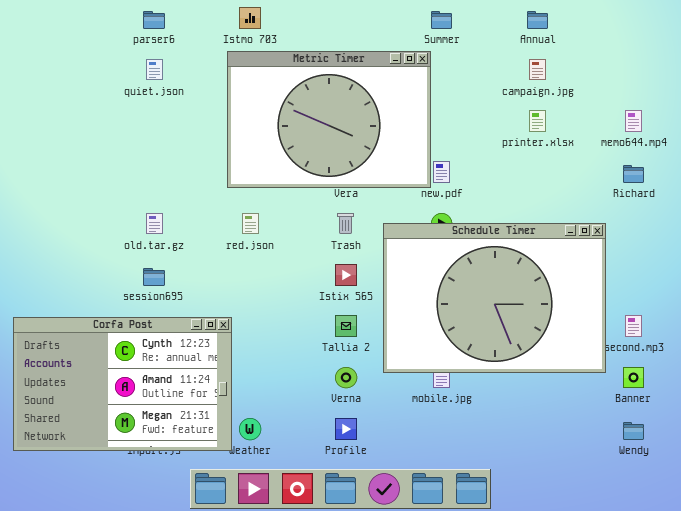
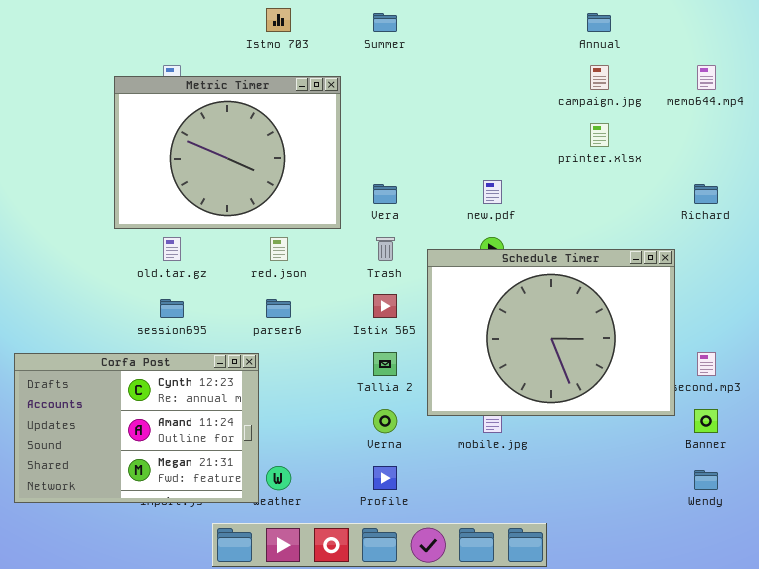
parser6: [143,11,165,29] -> [266,299,291,318], moved
Summer: [431,11,452,29] -> [373,13,397,32], moved
Metric Timer: [227,51,431,188] -> [114,76,341,229], moved
memo644.mp4: [625,110,642,132] -> [697,65,716,90], moved

